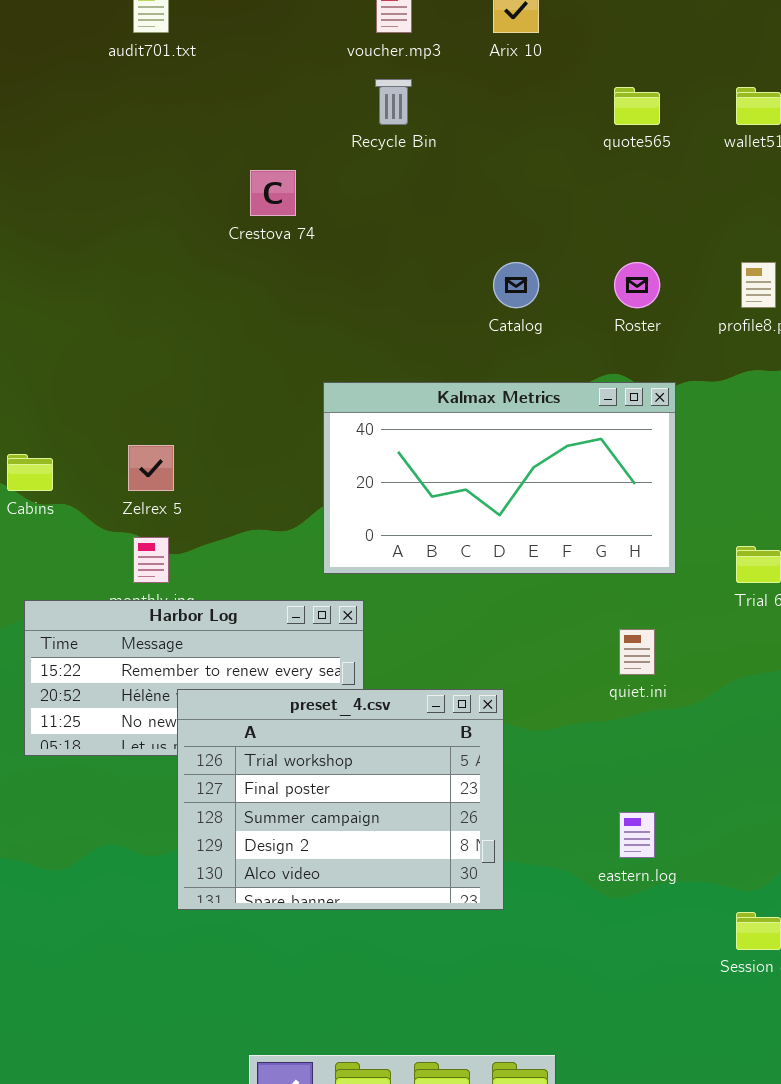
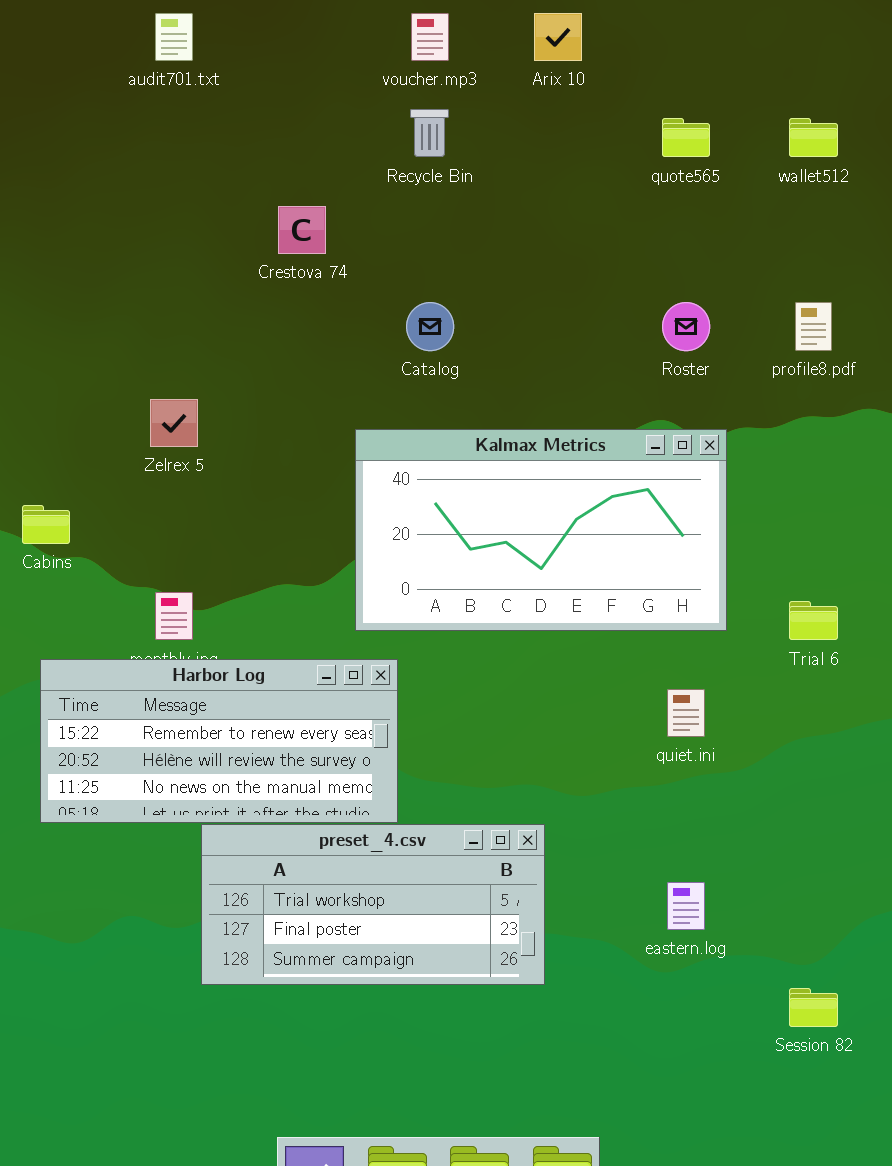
Catalog: [493,262,539,308] -> [406,302,454,351], moved
Zelrex 5: [128,445,174,491] -> [150,399,198,447], moved
preset_4.csv: [177,689,504,910] -> [201,824,545,985], resized

